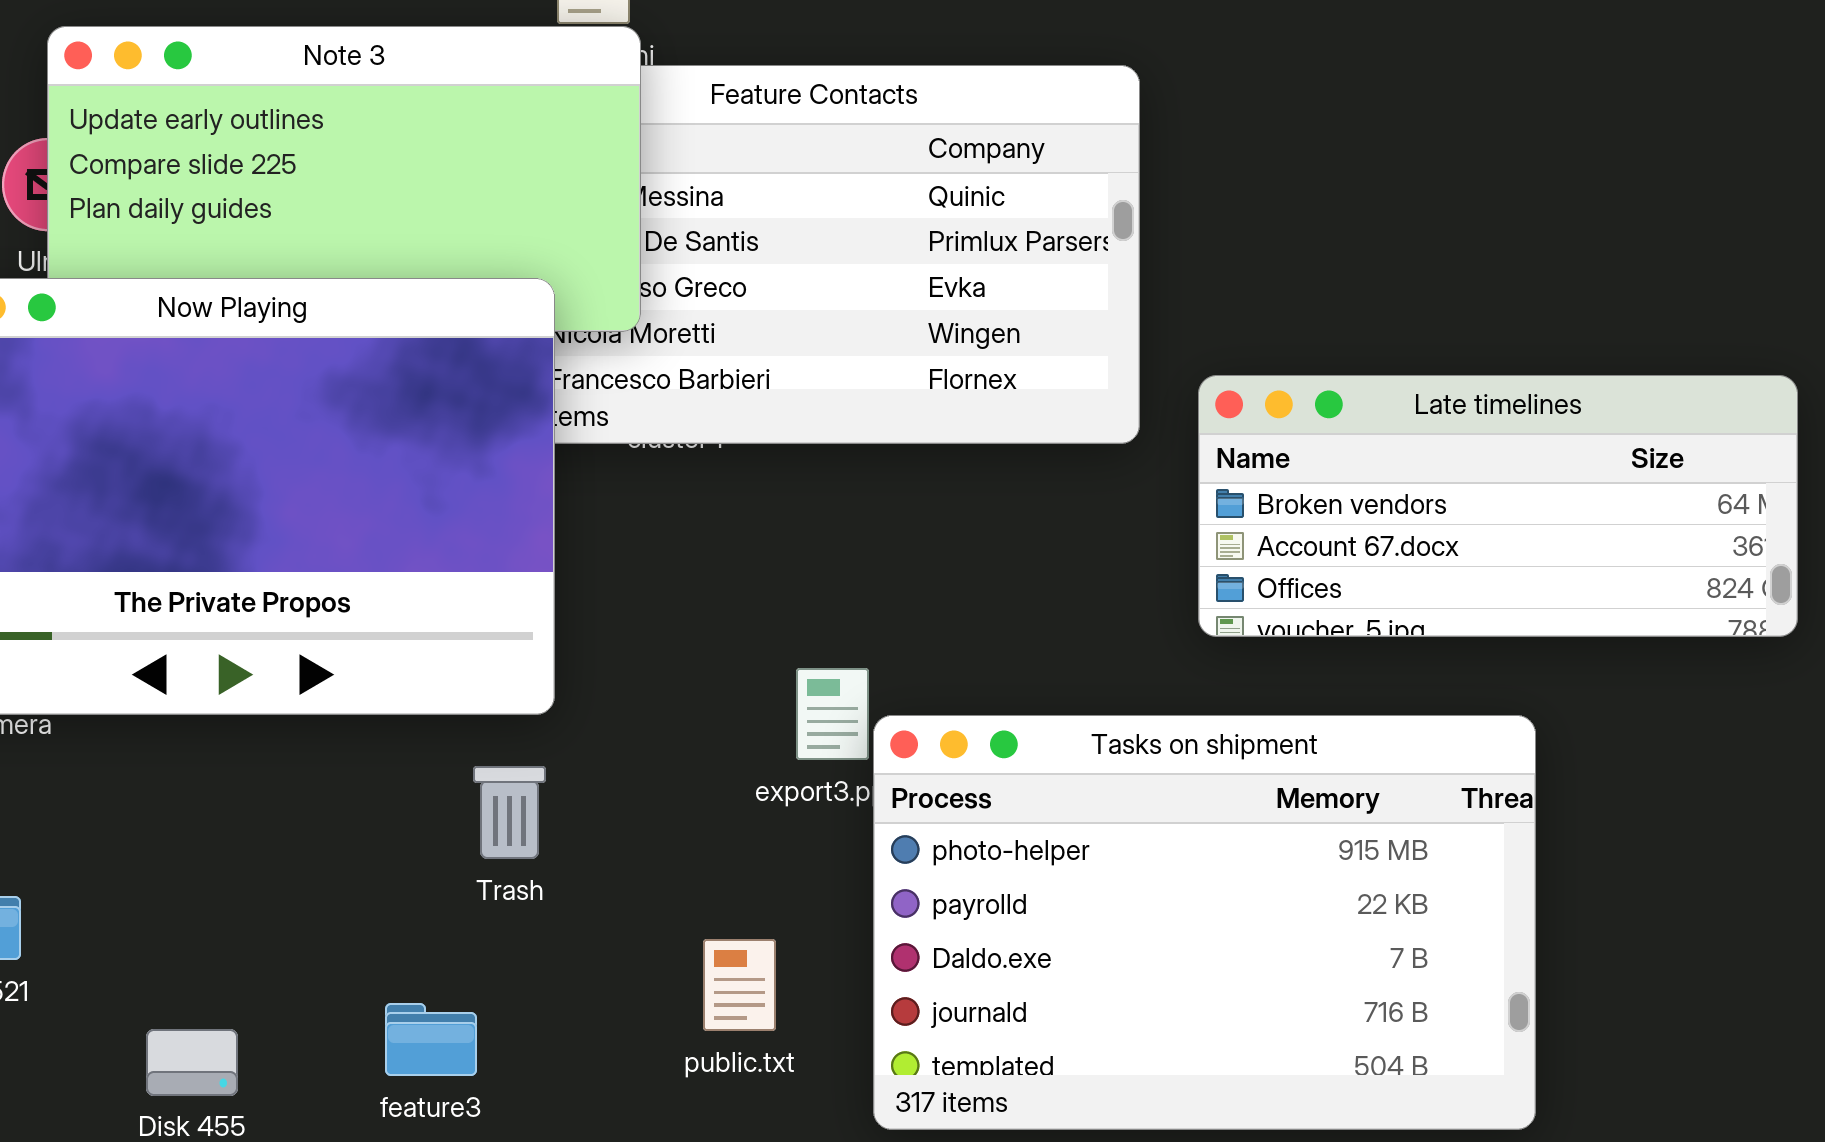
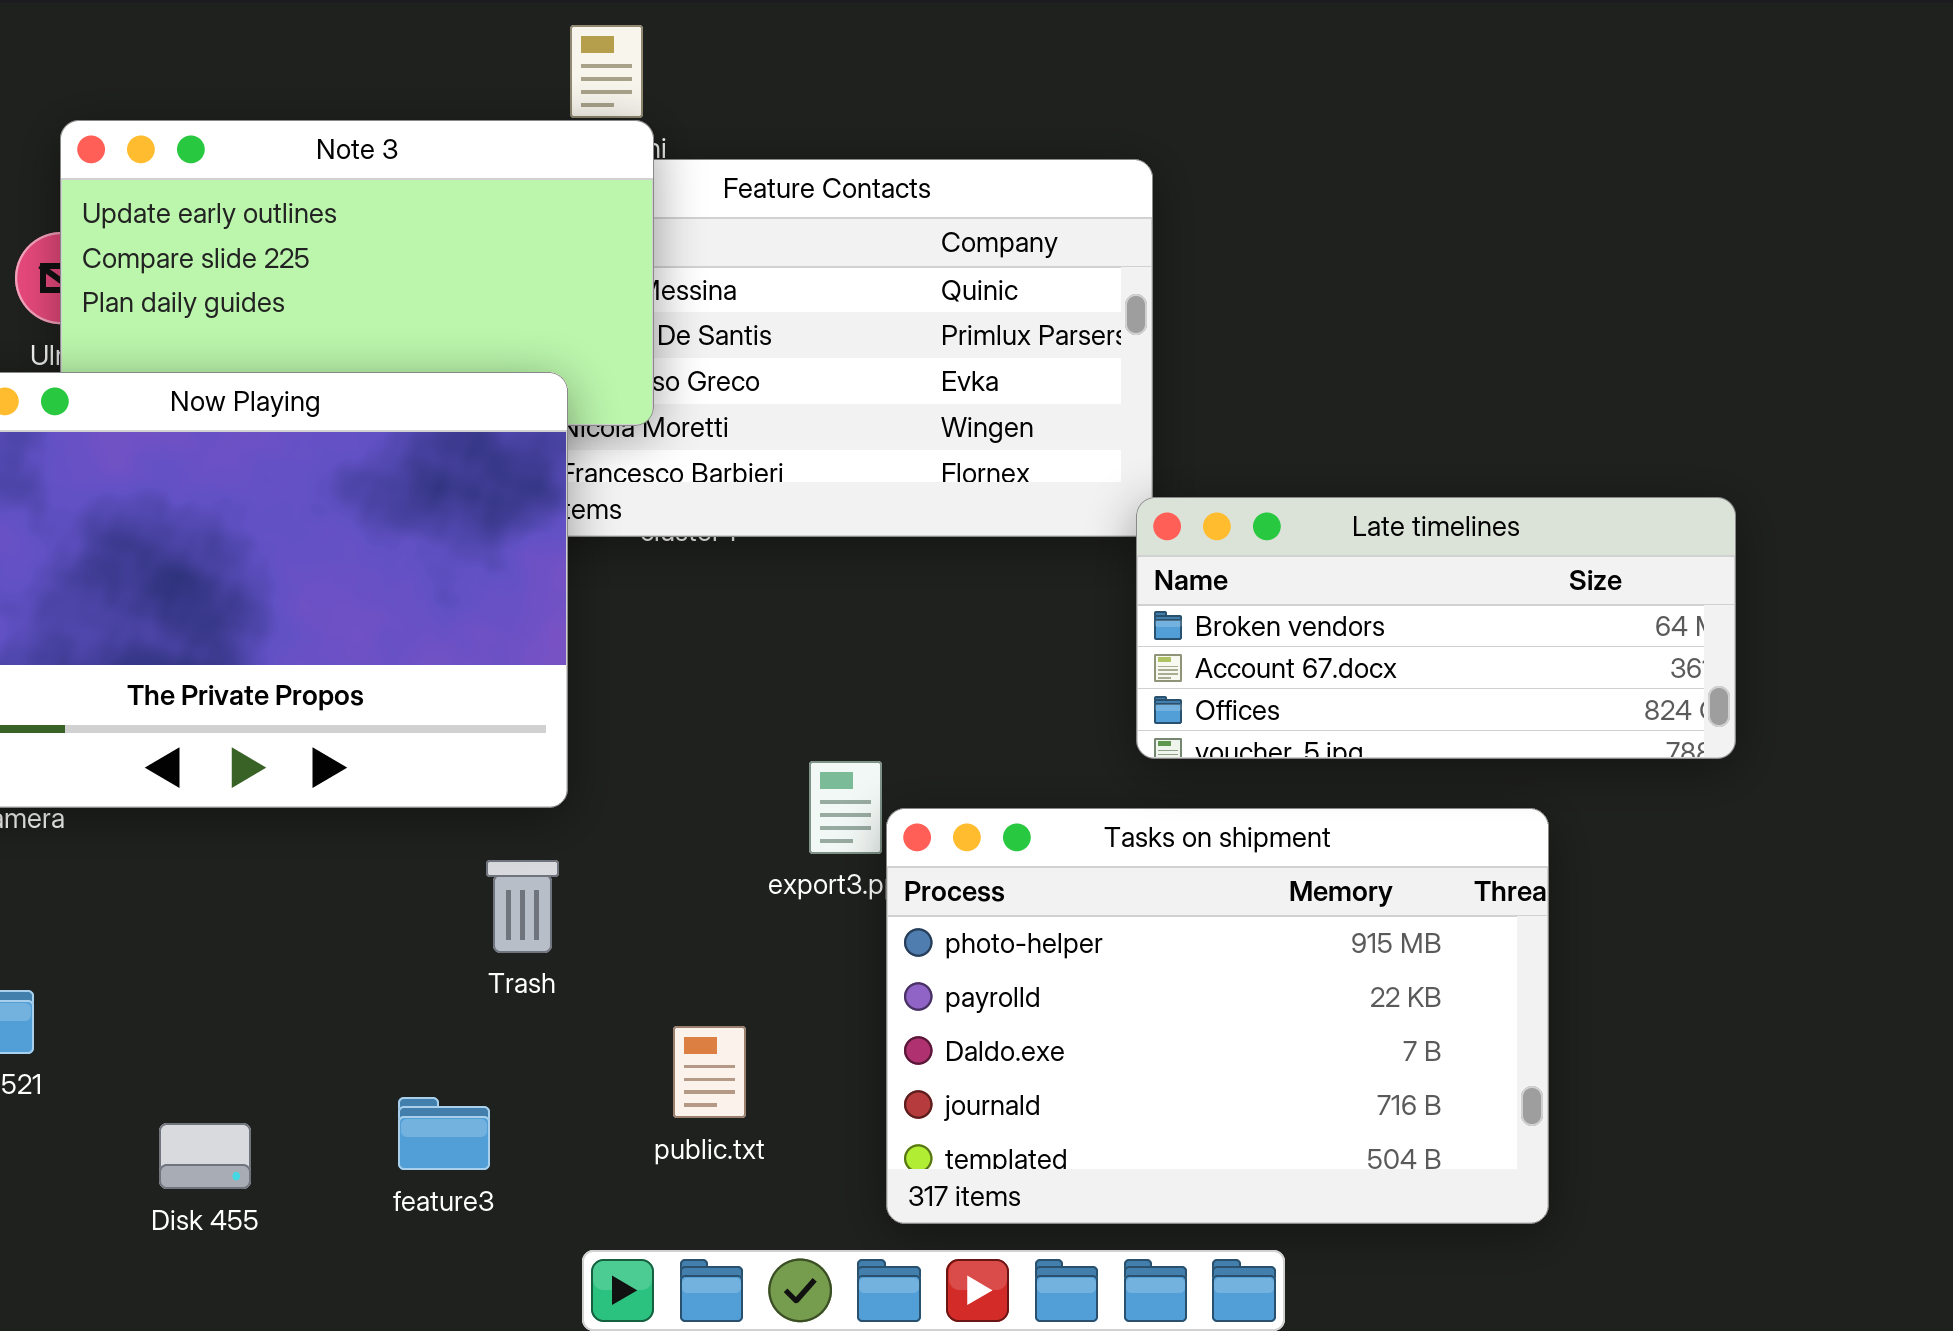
Late timelines: [1198,375,1798,637] -> [1136,497,1736,759], moved
public.txt: [703,939,776,1031] -> [673,1026,746,1118], moved

